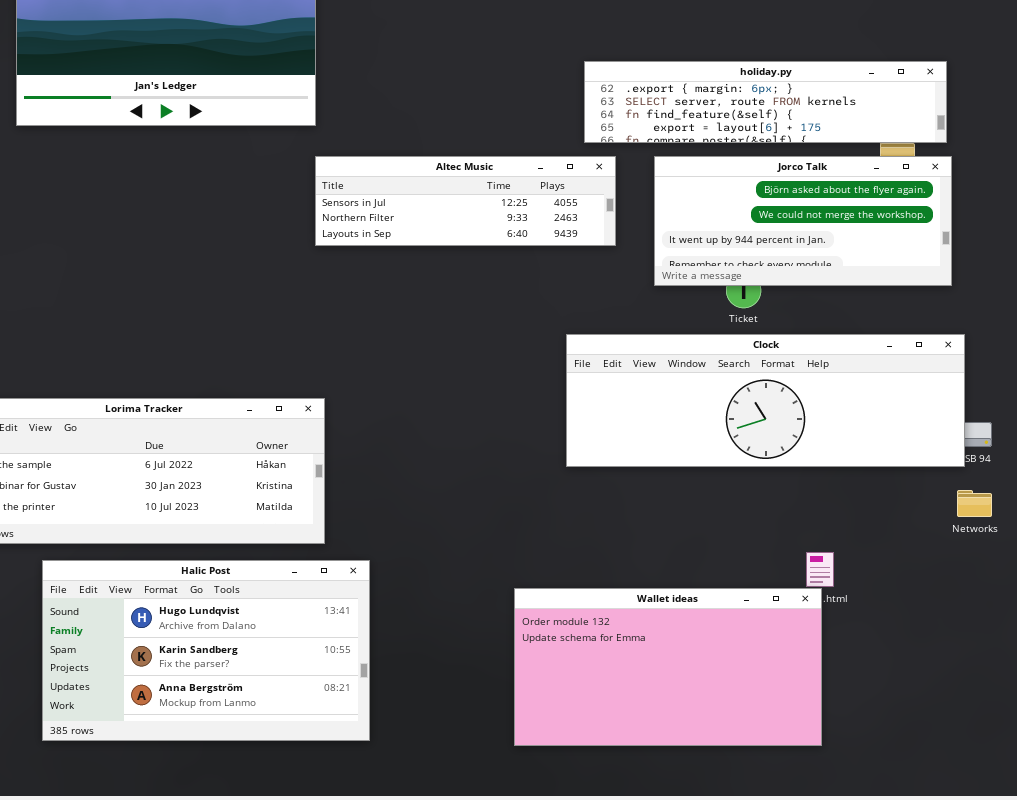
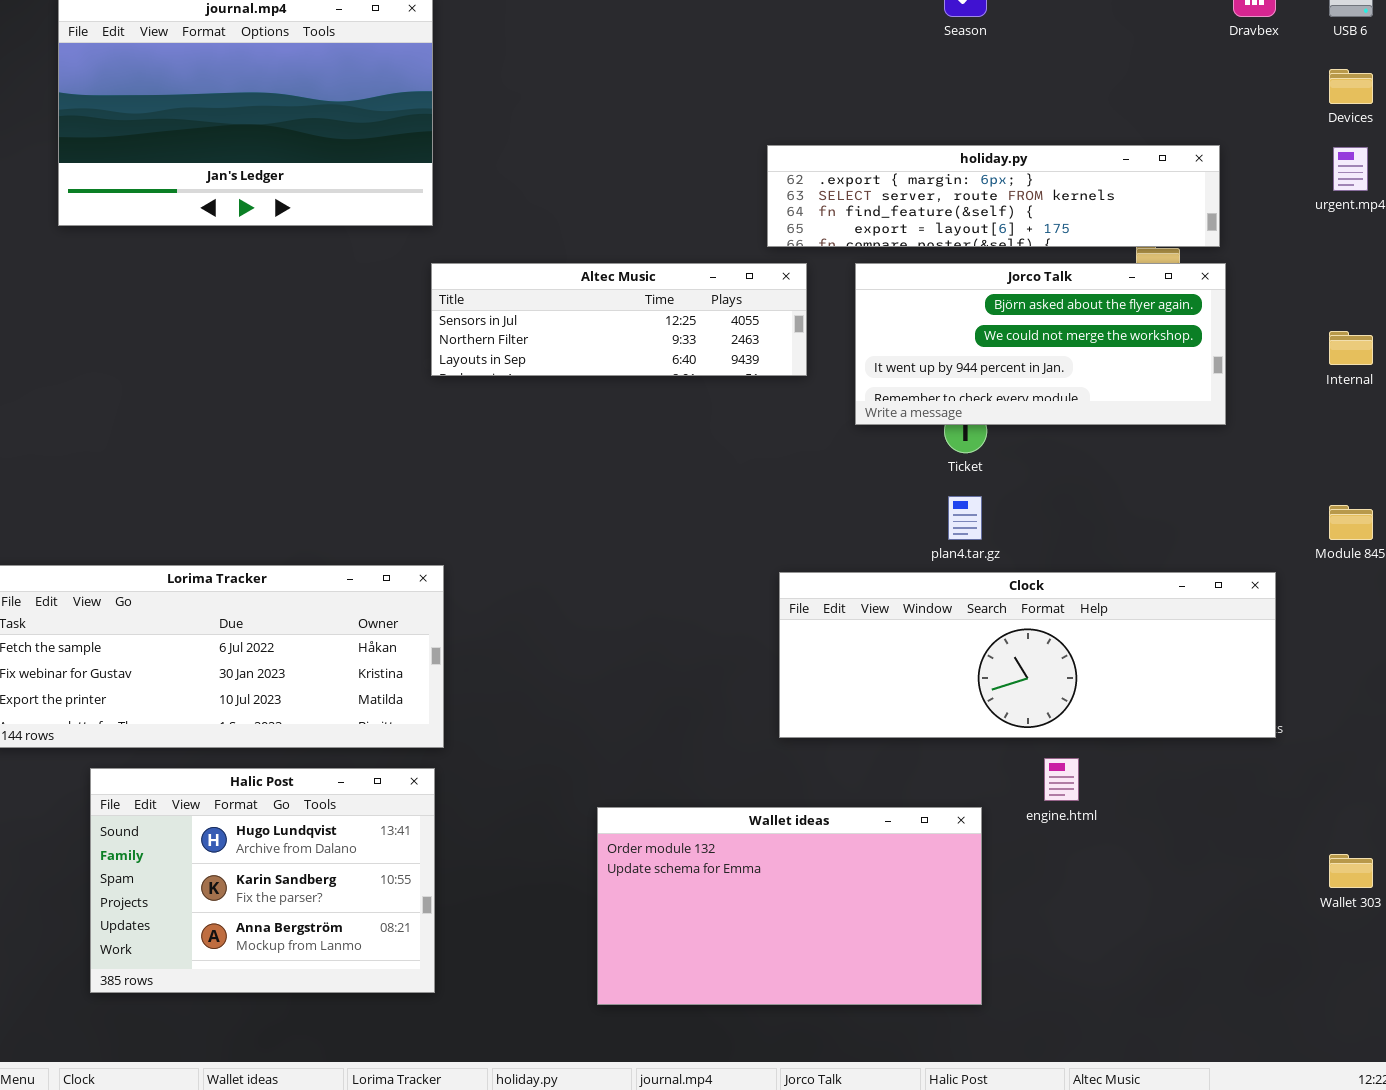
Clock: [566,334,965,467] -> [779,572,1276,738], moved
Halic Post: [42,560,370,741] -> [90,768,435,993], resized
Wallet ideas: [514,588,822,746] -> [597,807,982,1005], moved

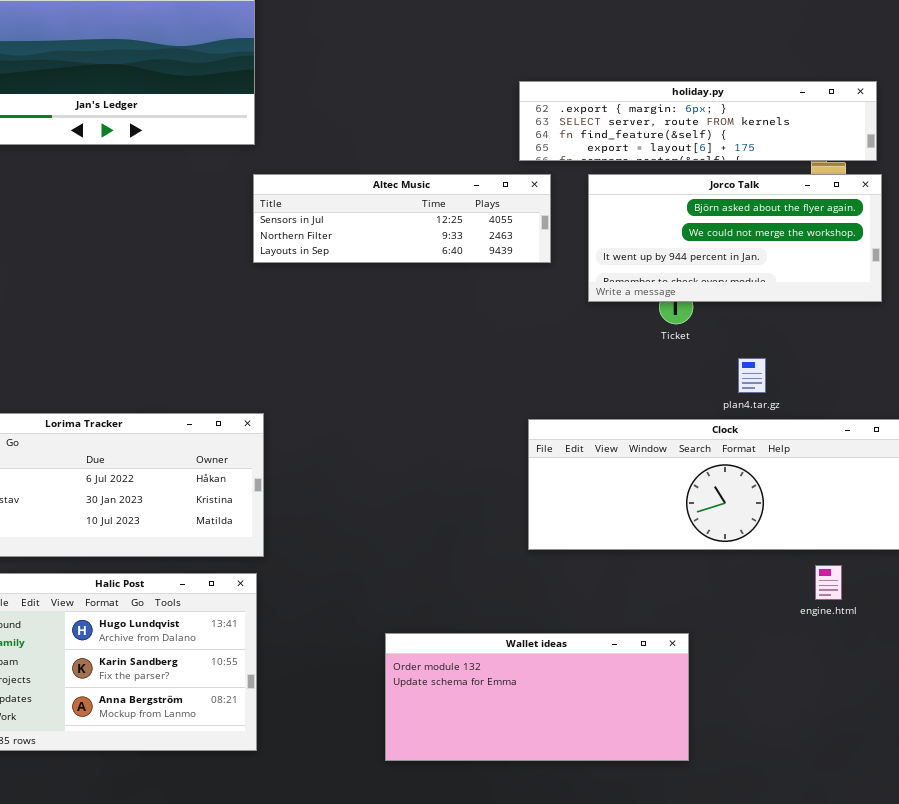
plan4.tar.gz: [948,496,982,540] -> [738,358,766,393], moved
engine.html: [1044,758,1079,801] -> [815,565,842,600], moved
Wallet ideas: [597,807,982,1005] -> [385,633,689,761], resized

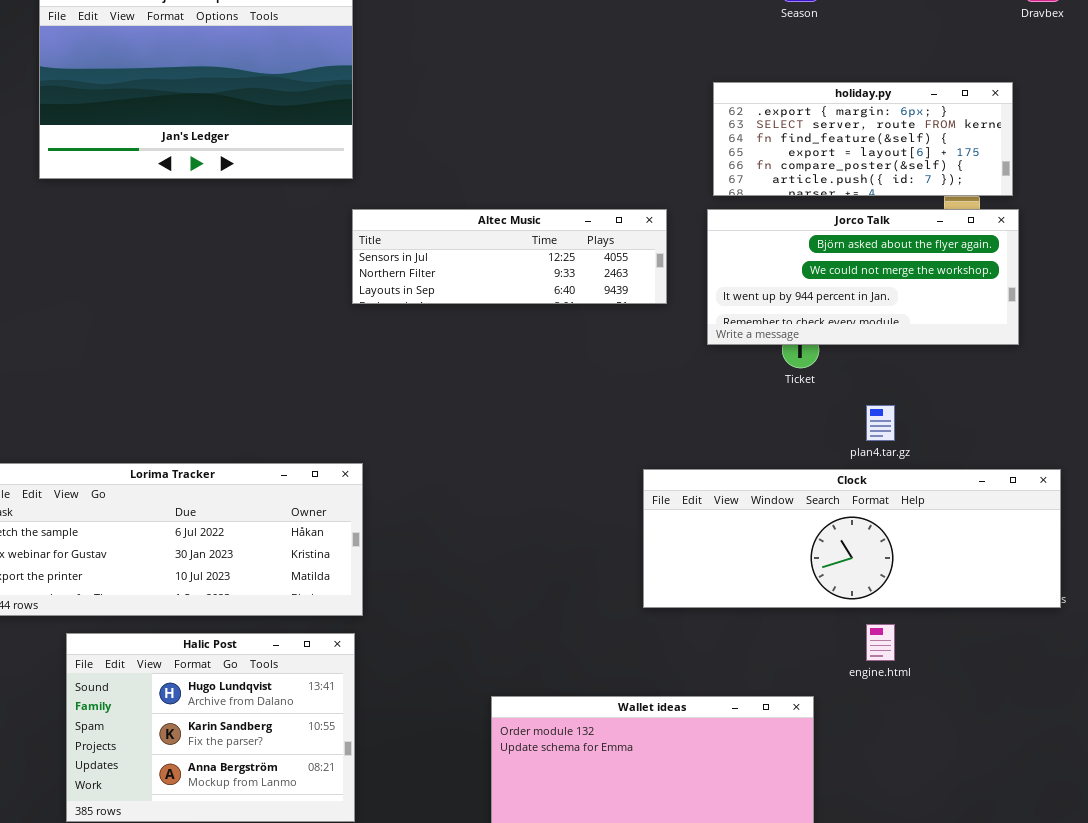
holiday.py: [519,81,877,161] -> [713,82,1013,196], resized
engine.html: [815,565,842,600] -> [866,624,895,661], moved

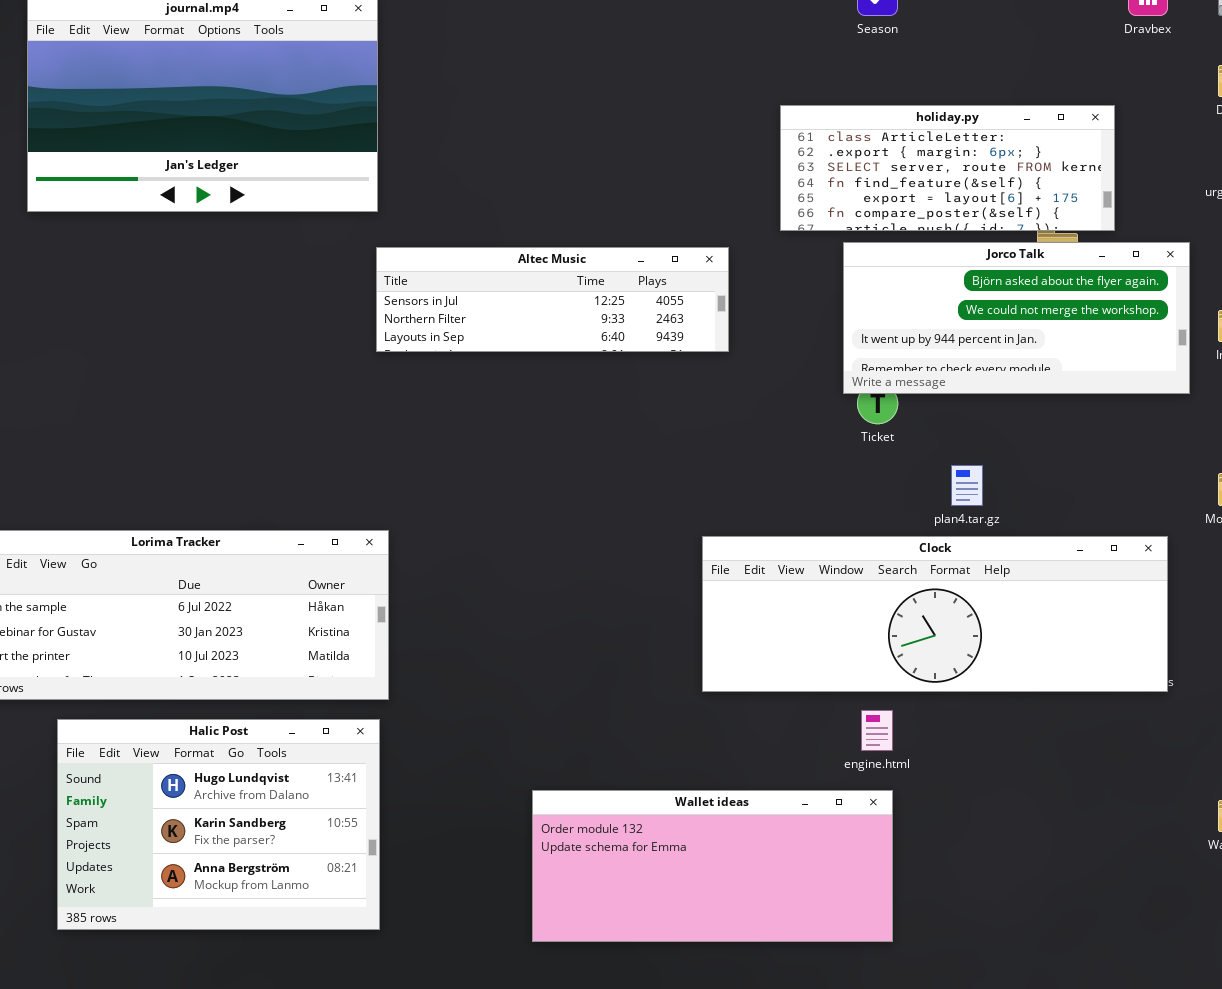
holiday.py: [713,82,1013,196] -> [780,105,1115,231], scrolled up 1 row
Jorco Talk: [707,209,1019,345] -> [843,242,1190,394], moved
engine.html: [866,624,895,661] -> [861,710,893,751], moved

